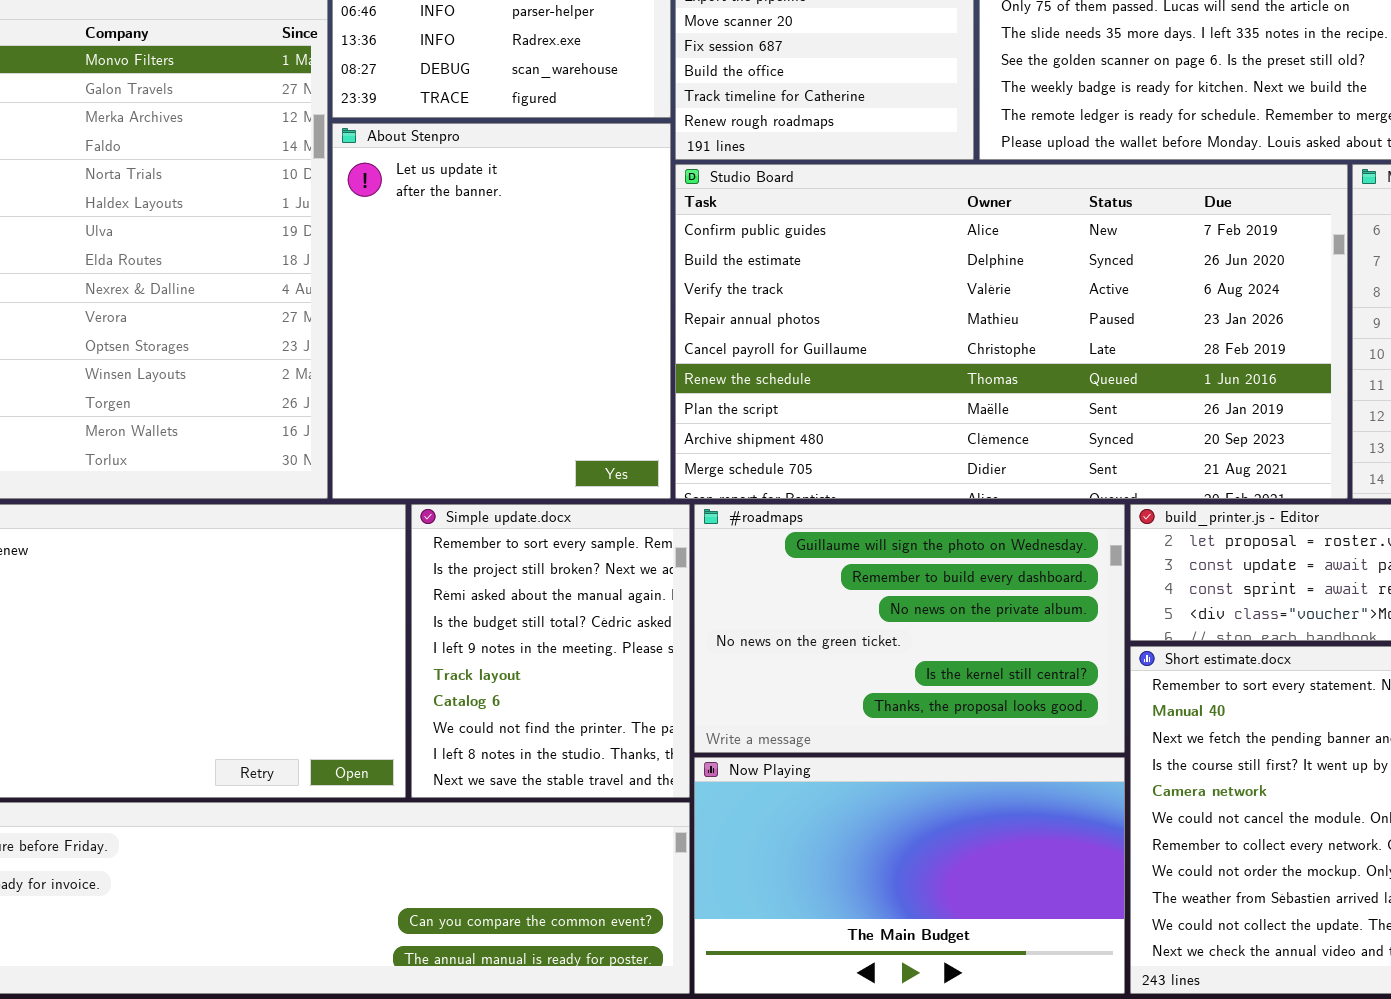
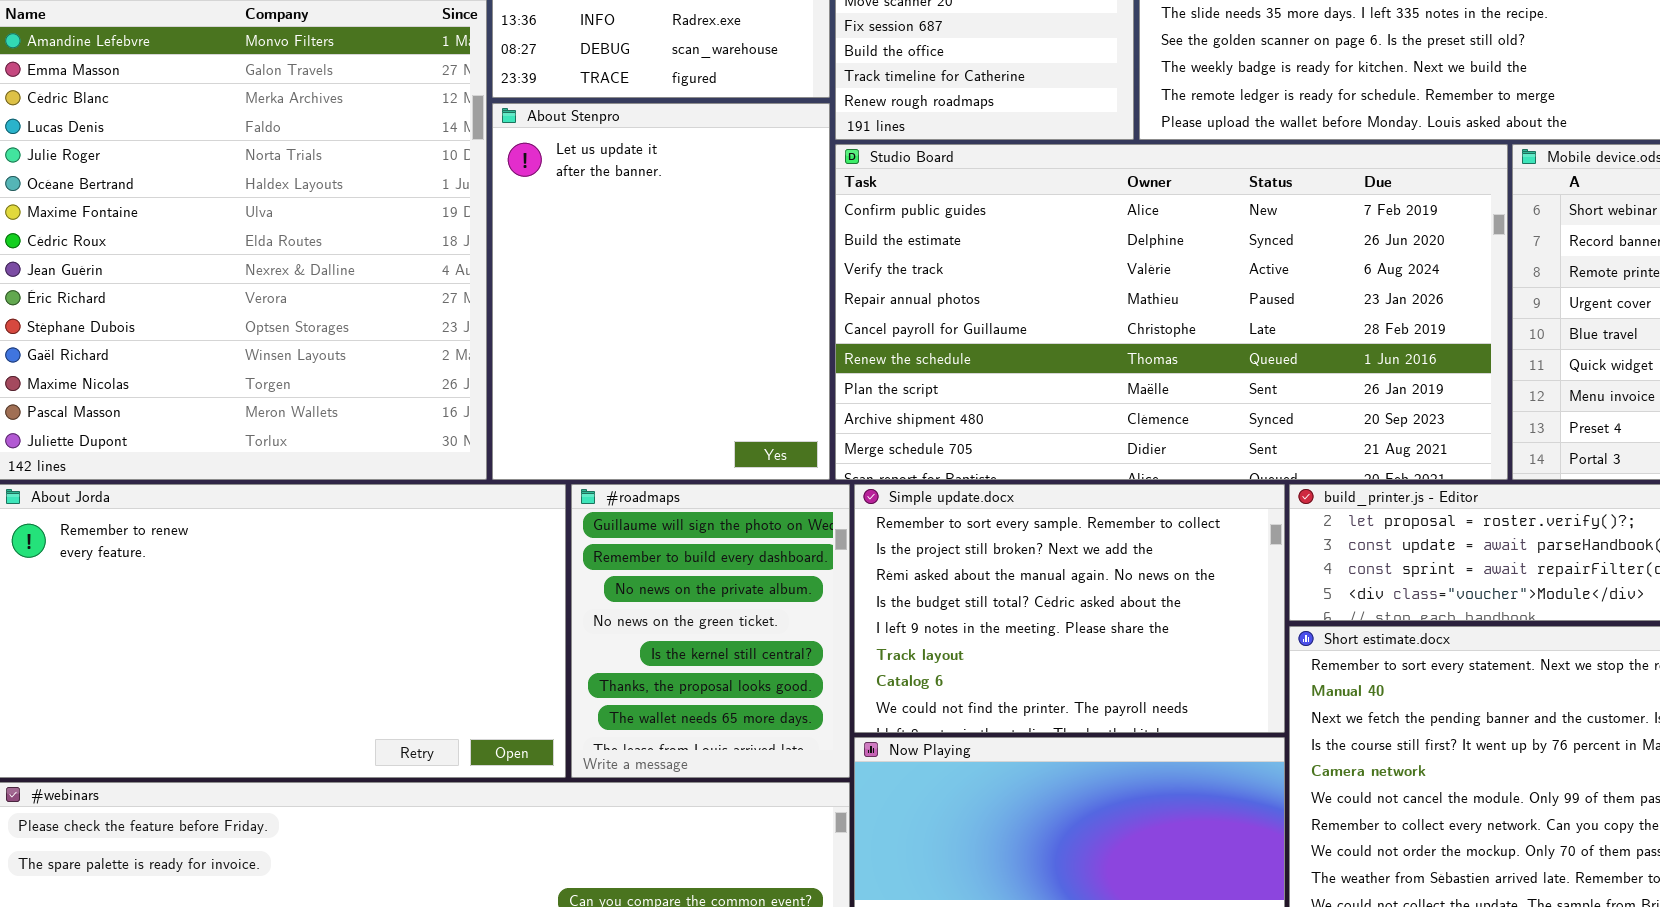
Simple update.docx: [411,504,690,798] -> [854,484,1285,733], moved, resized
#roadmaps: [694,504,1125,753] -> [571,484,850,778], moved, resized

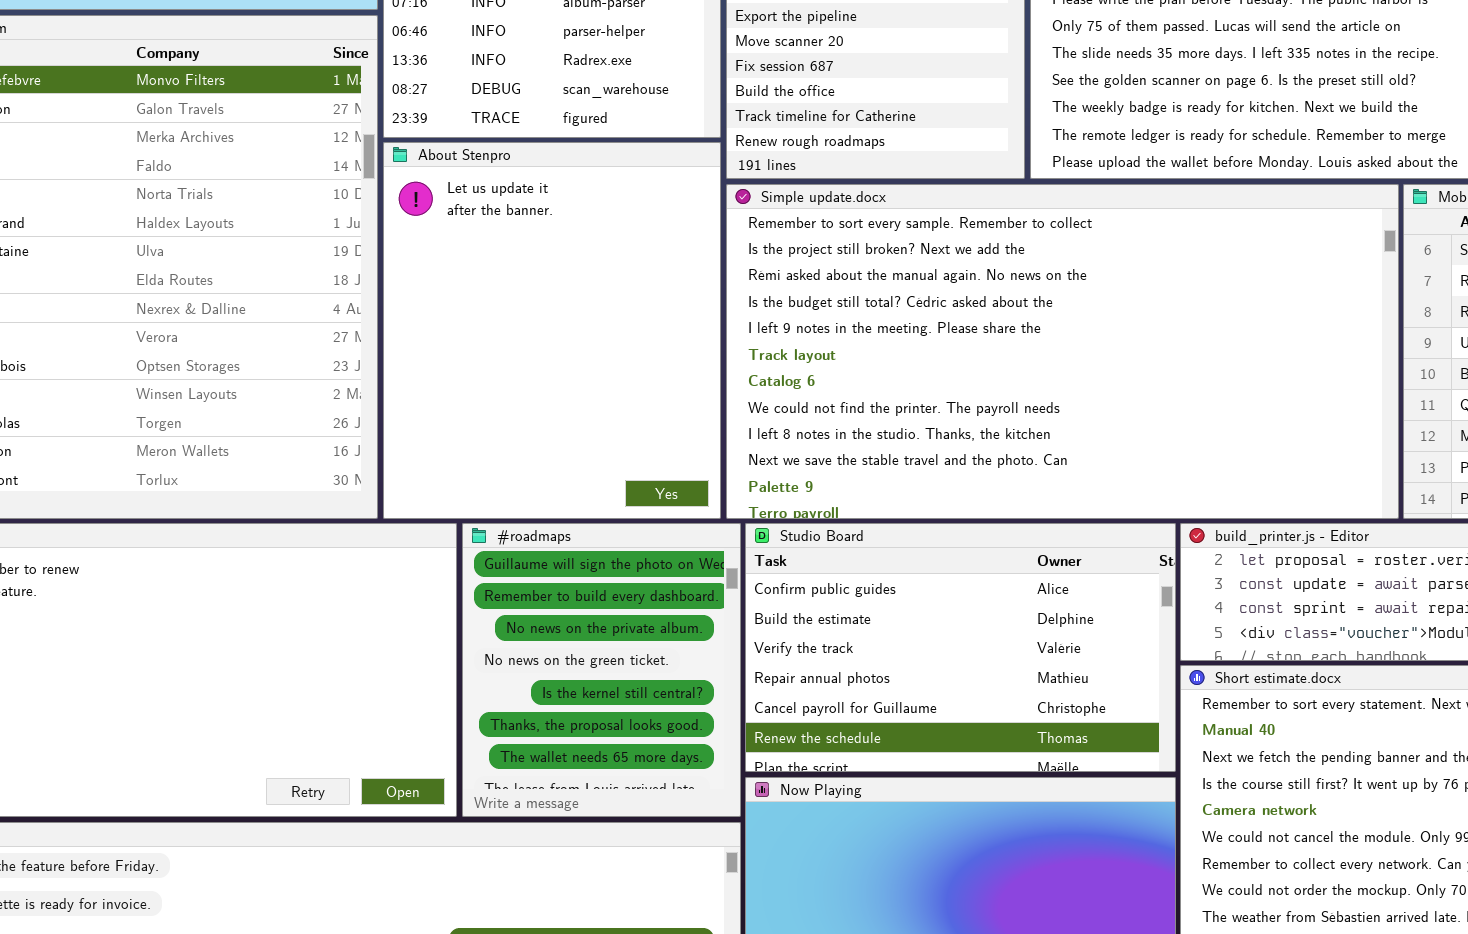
Studio Board: [835,144,1508,480] -> [745,523,1176,772], moved, resized
Simple update.docx: [854,484,1285,733] -> [726,184,1399,519], moved, resized

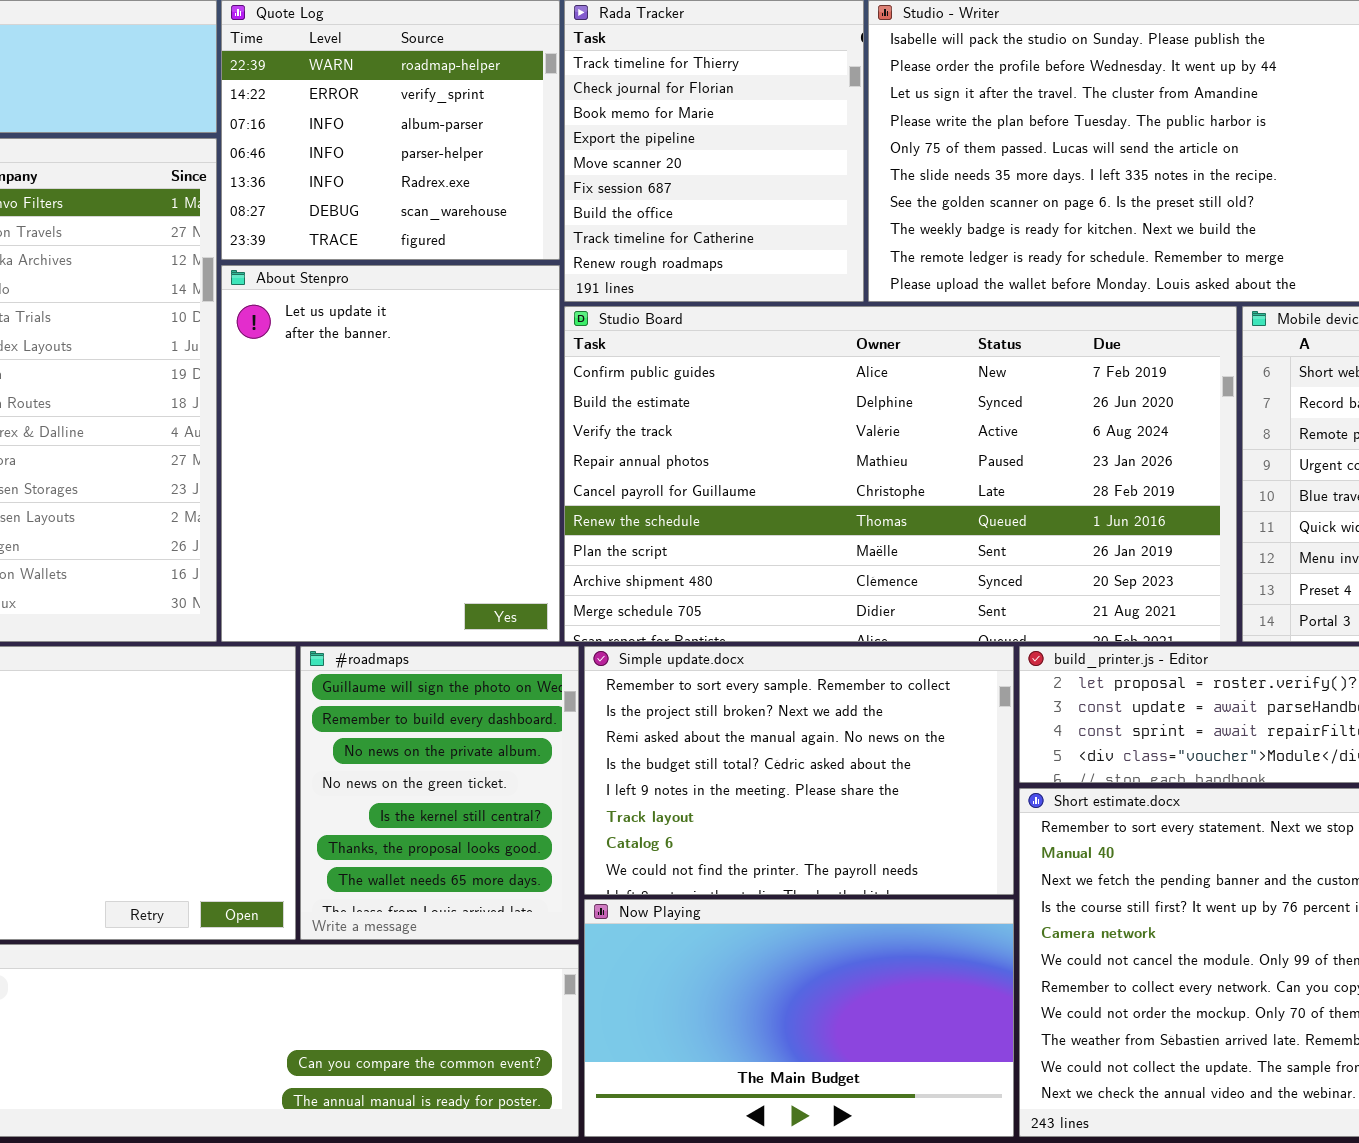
Simple update.docx: [726,184,1399,519] -> [584,646,1014,895], moved, resized
Studio Board: [745,523,1176,772] -> [564,306,1237,642], moved, resized

